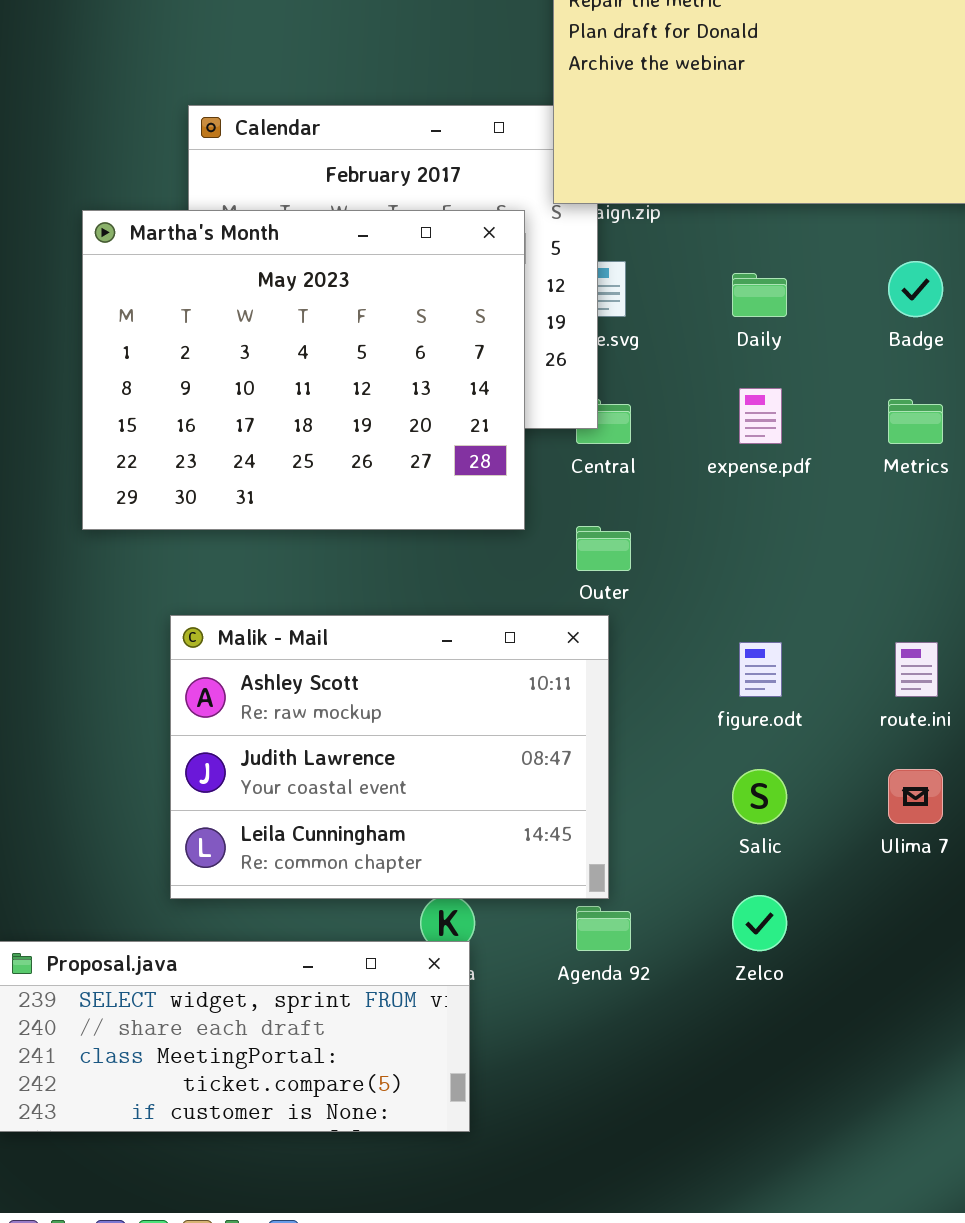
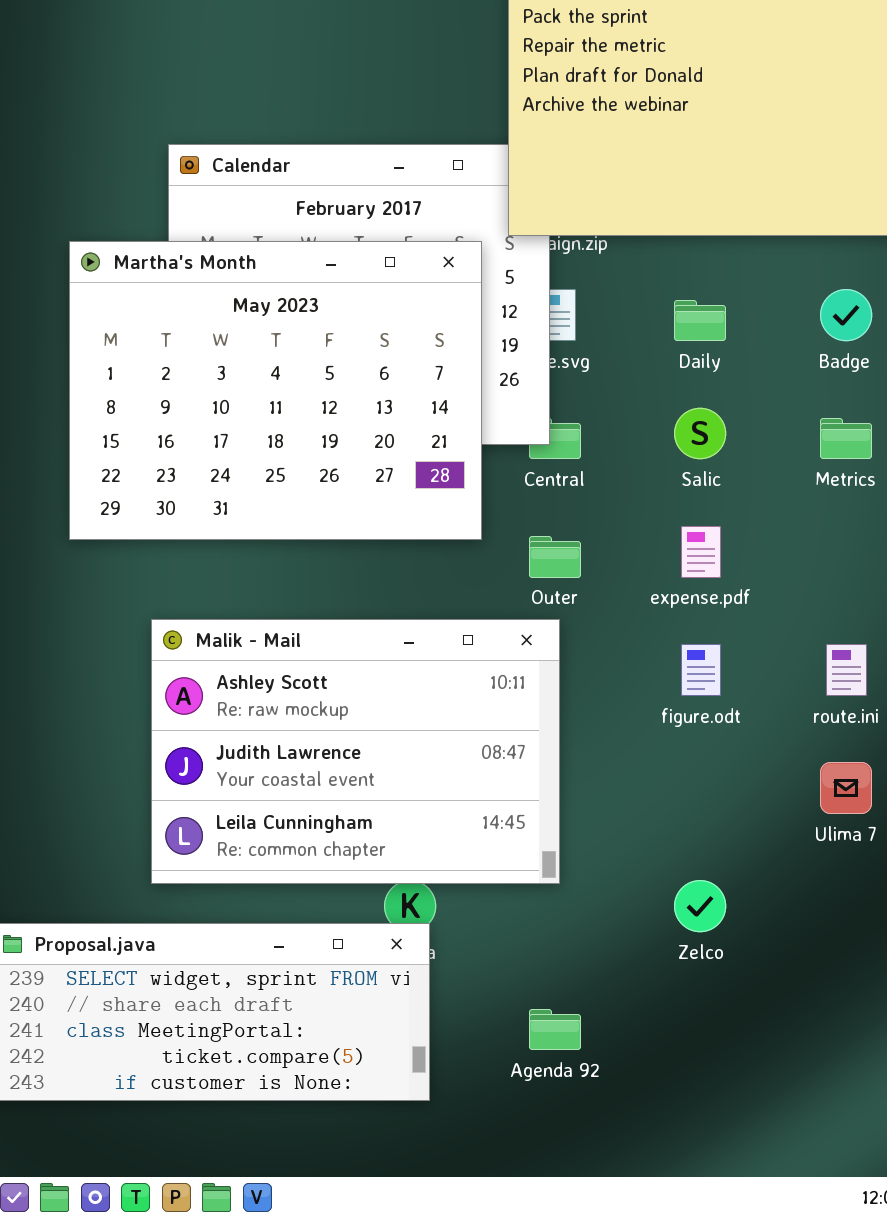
expense.pdf: [739,388,782,444] -> [681,526,721,578], moved
Salic: [732,769,787,824] -> [674,408,726,459], moved
Agenda 92: [576,906,631,951] -> [529,1009,581,1050], moved

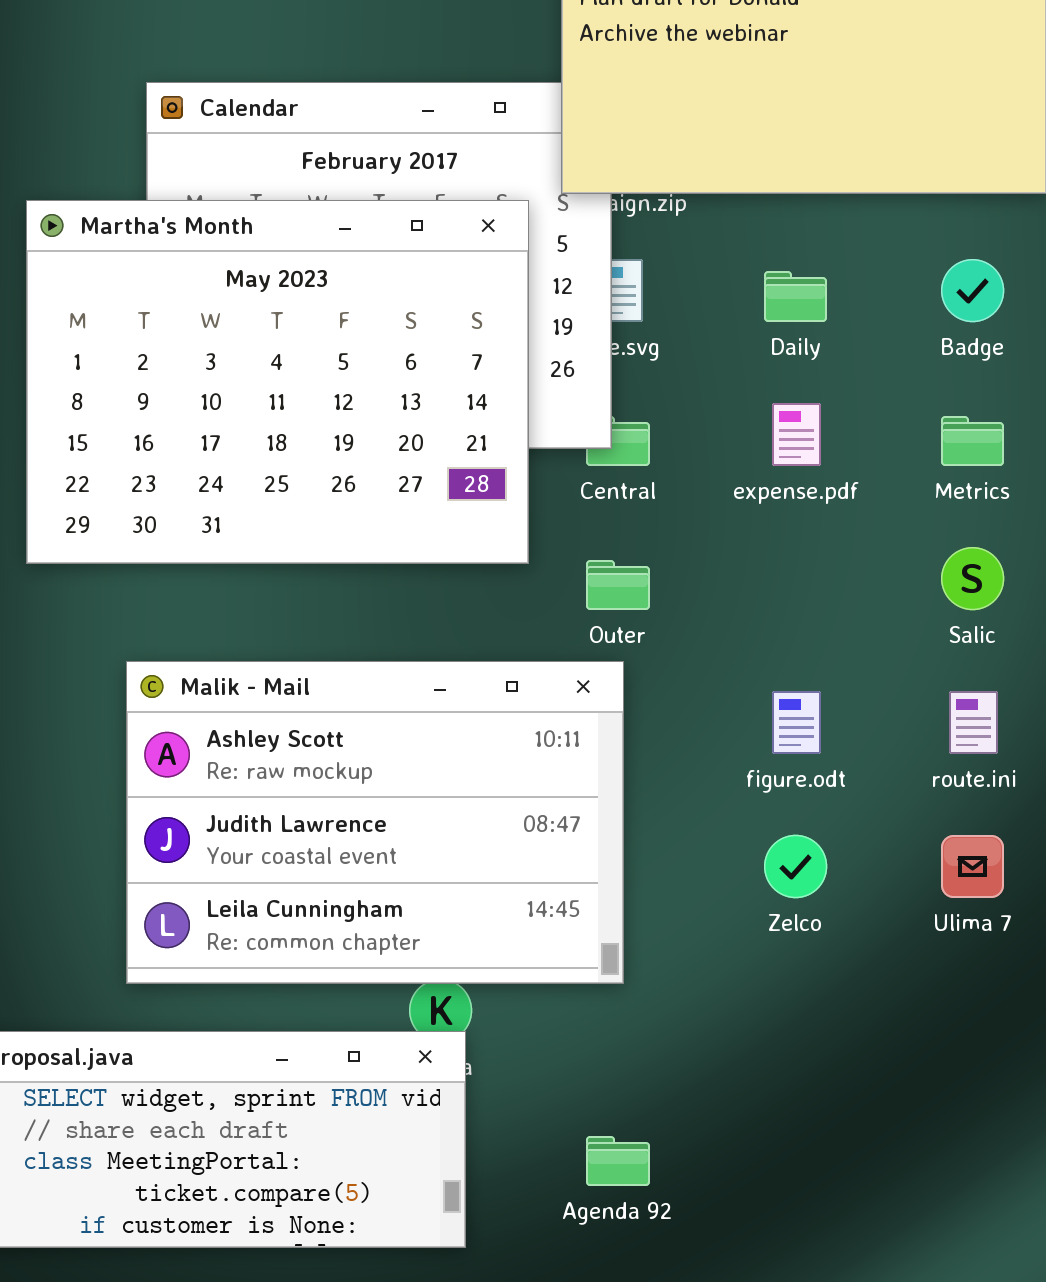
Salic: [674,408,726,459] -> [941,547,1004,610], moved
expense.pdf: [681,526,721,578] -> [772,403,821,466], moved
Zelco: [674,880,726,932] -> [764,835,827,898], moved

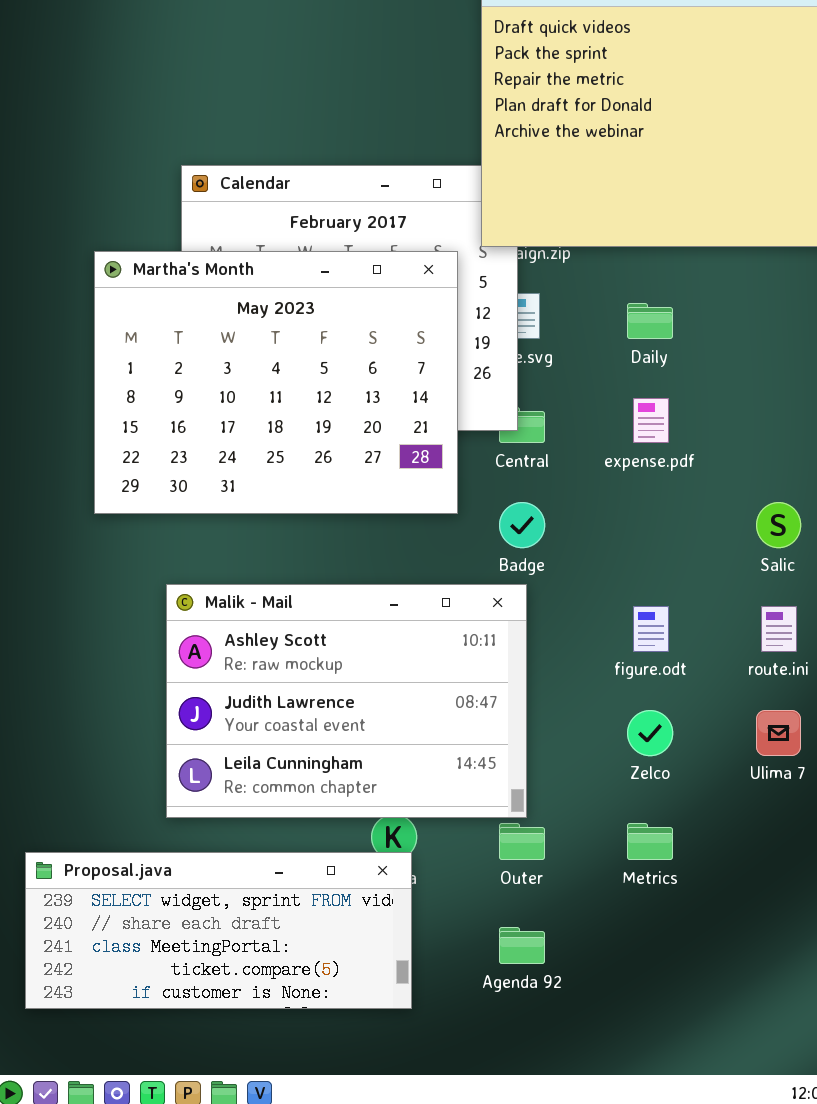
Badge: [941,259,1004,322] -> [499,502,545,548], moved
Metrics: [941,416,1004,466] -> [627,823,673,860], moved
Outer: [586,560,650,610] -> [499,823,545,860], moved

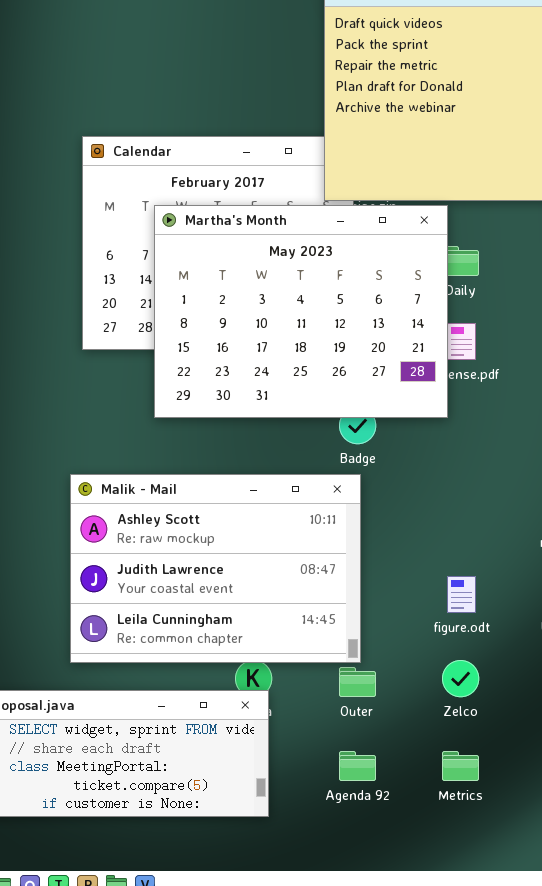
Martha's Month: [94,251,458,514] -> [154,205,448,418], moved
figure.odt: [633,606,669,652] -> [447,576,476,613], moved
Zelco: [627,710,673,756] -> [442,660,479,697], moved
Metrics: [627,823,673,860] -> [442,751,479,781], moved

